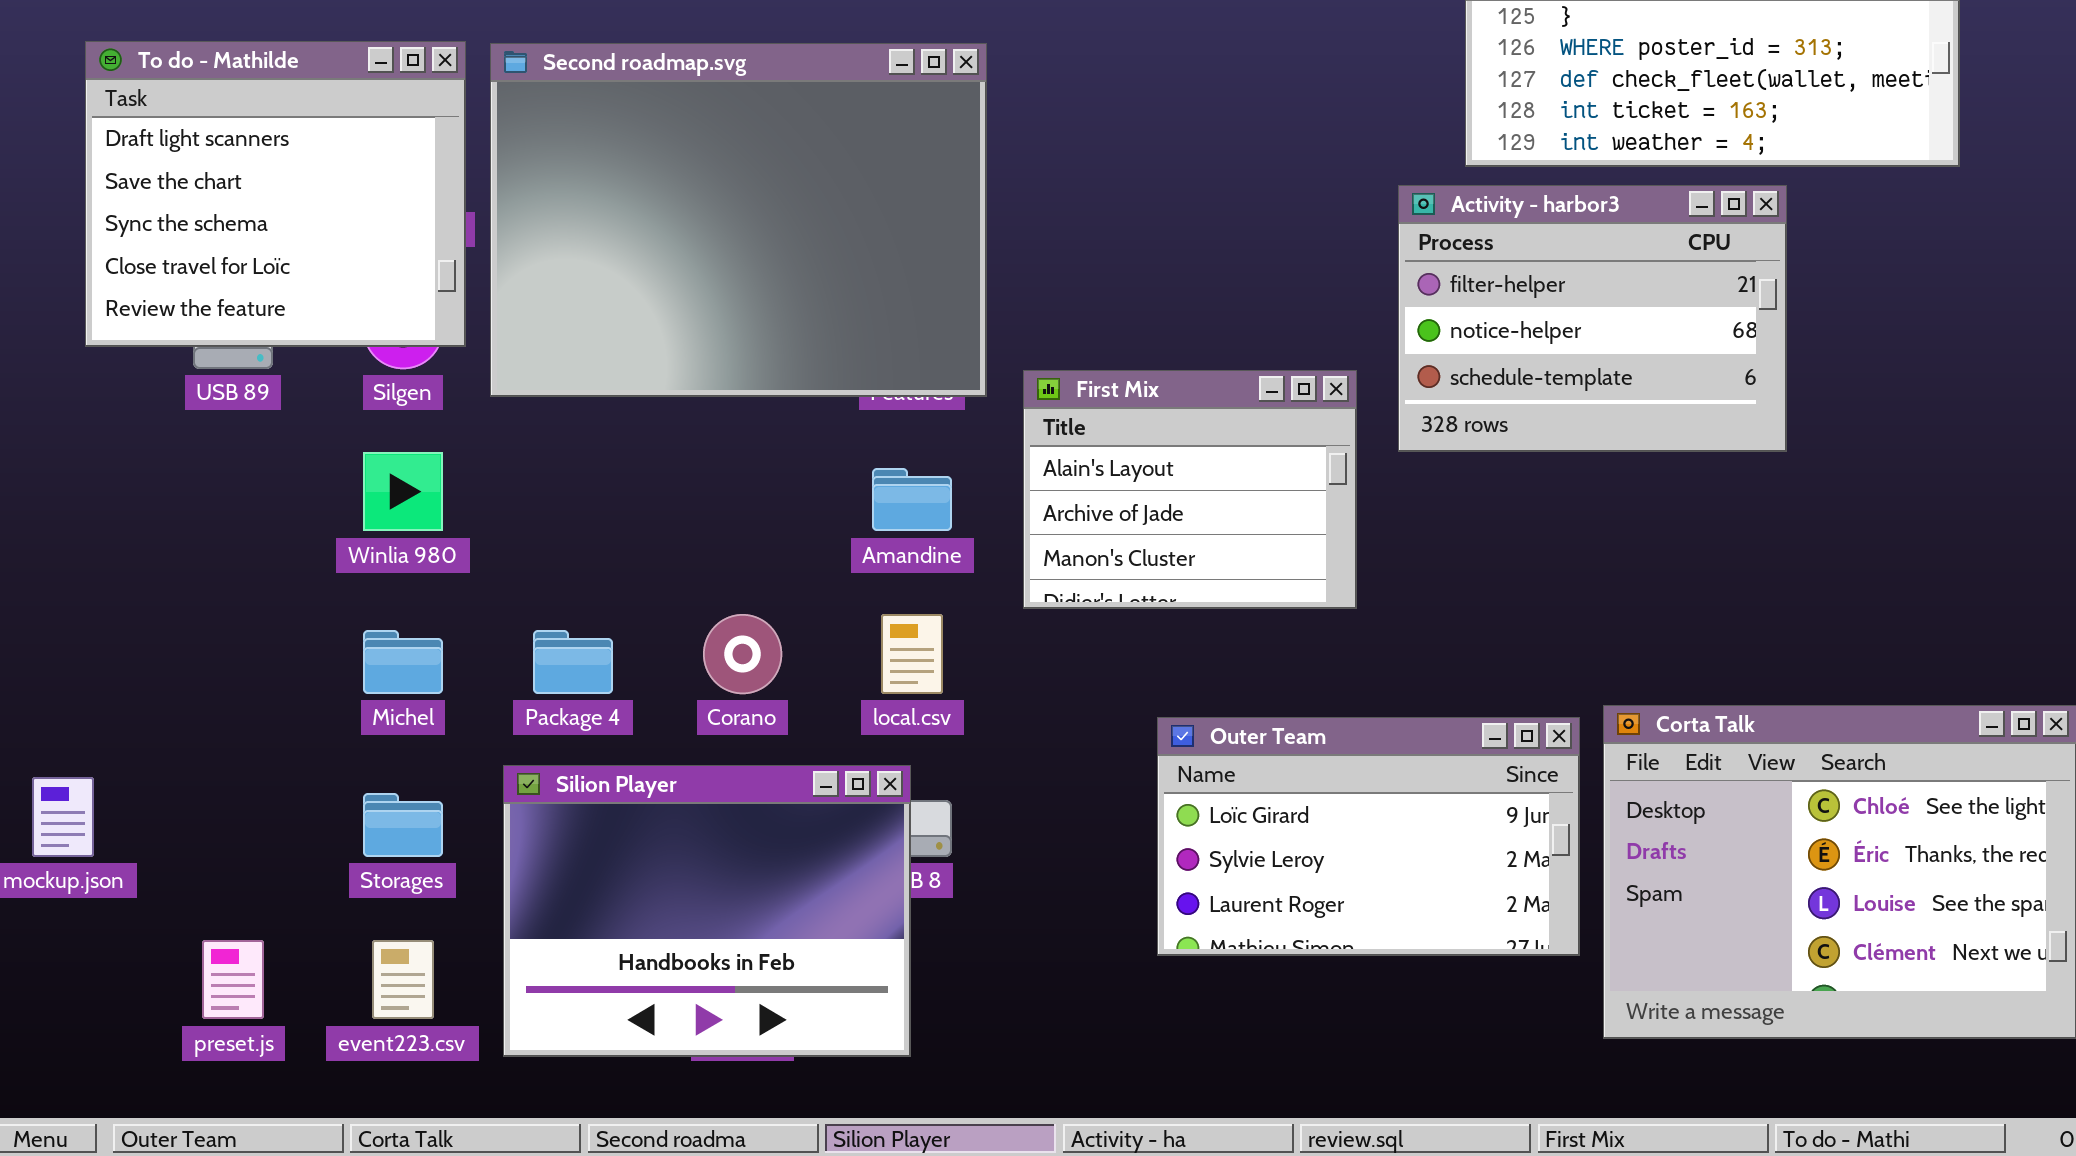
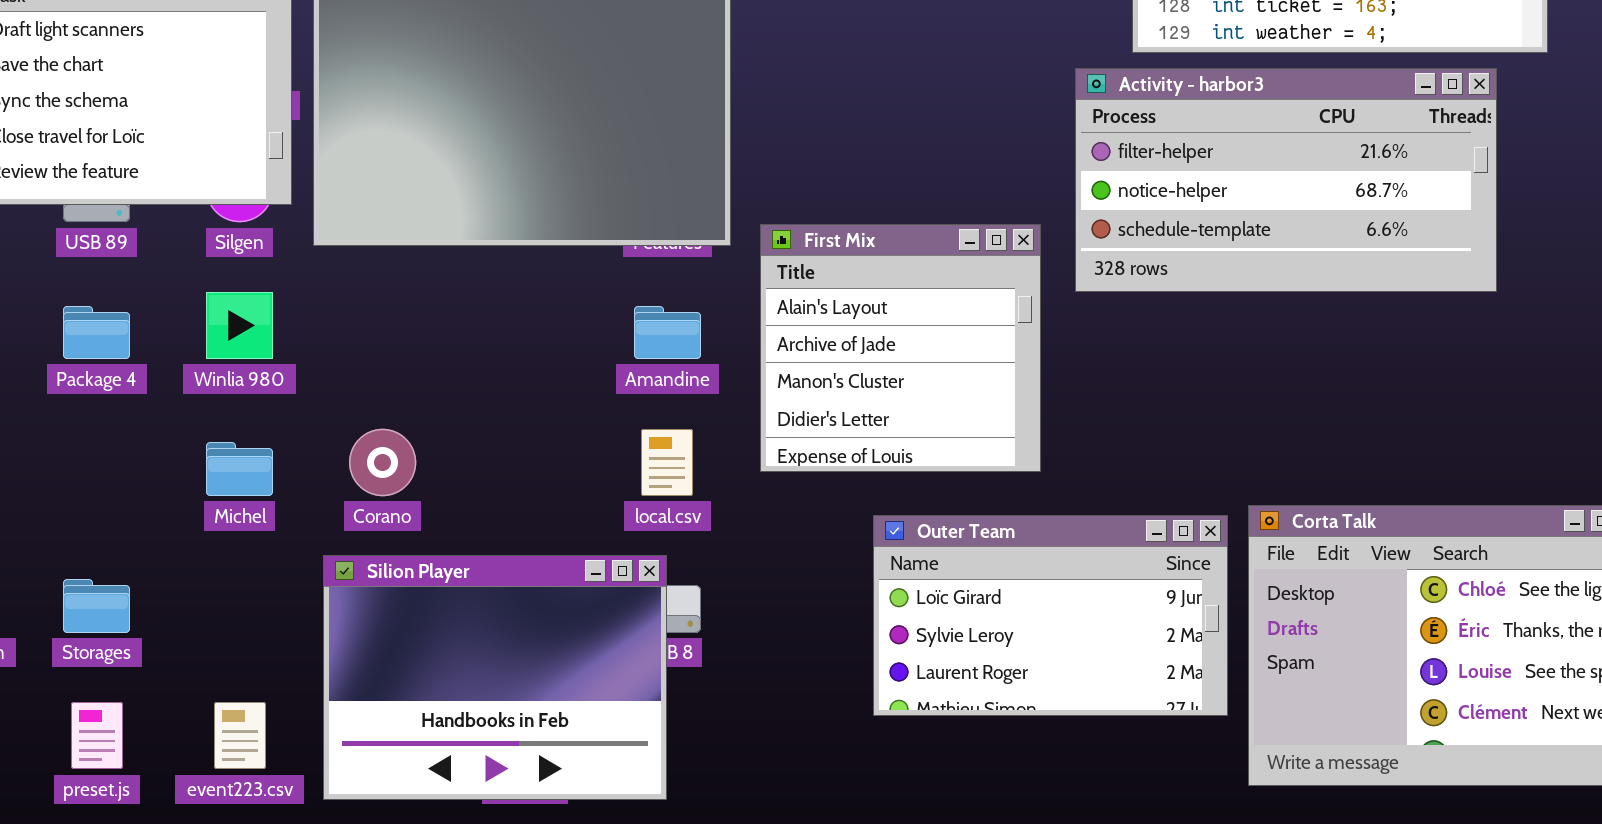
Activity - harbor3: [1398,185,1787,452] -> [1075,68,1497,292], resized
First Mix: [1023,370,1357,609] -> [760,224,1041,472], resized
Corano: [703,614,782,694] -> [349,429,416,496], moved
Package 4: [533,630,613,694] -> [63,306,130,359], moved
Storages: [363,793,443,857] -> [63,579,130,633], moved

